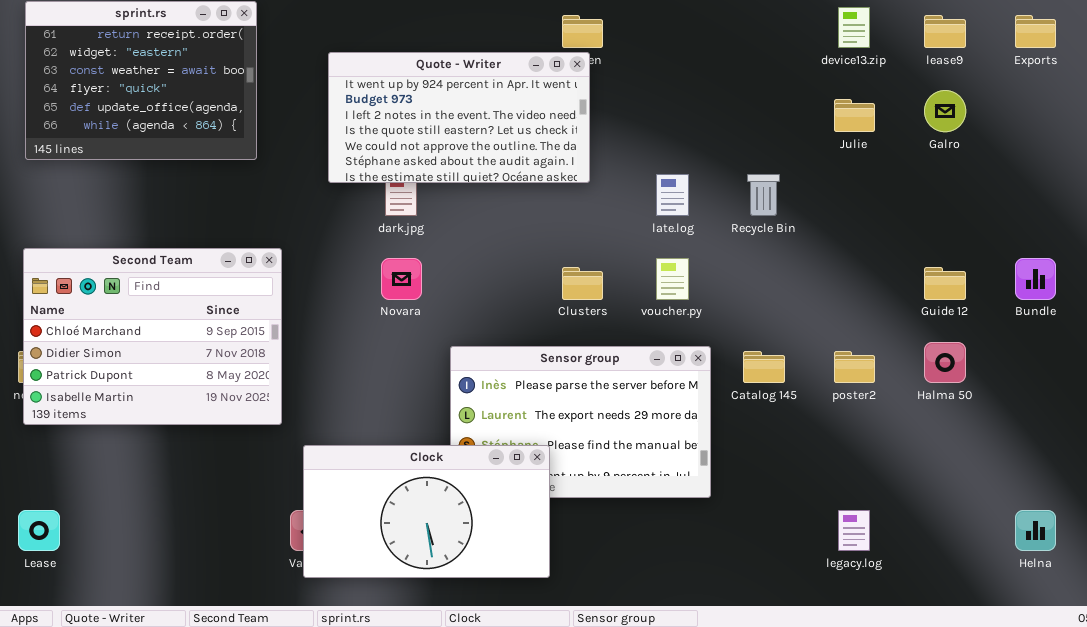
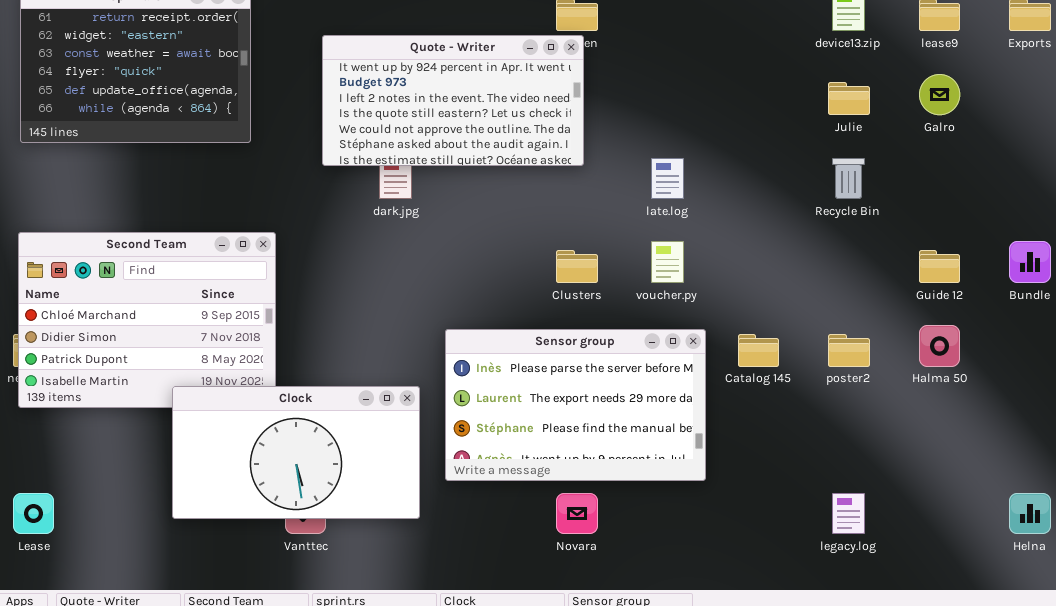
Recycle Bin: [747,174,780,216] -> [832,158,865,199], moved
Novara: [381,258,422,300] -> [556,493,598,534], moved
Clock: [303,445,550,578] -> [172,386,420,519], moved

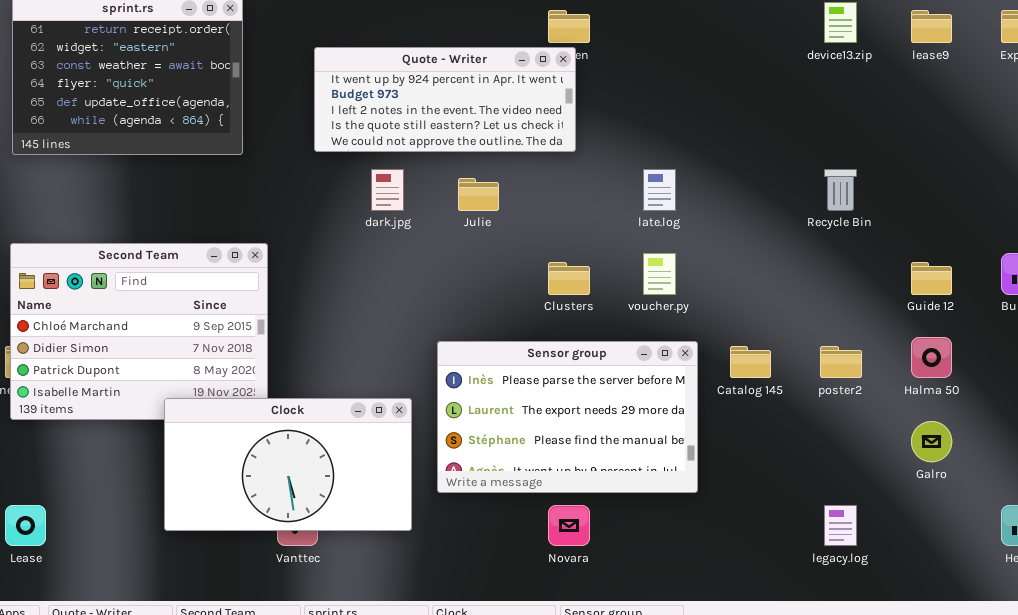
Quote - Writer: [322,35,584,166] -> [314,47,576,152], resized
Galro: [919,74,960,115] -> [911,421,952,462], moved
Julie: [828,82,870,115] -> [458,178,499,211], moved

